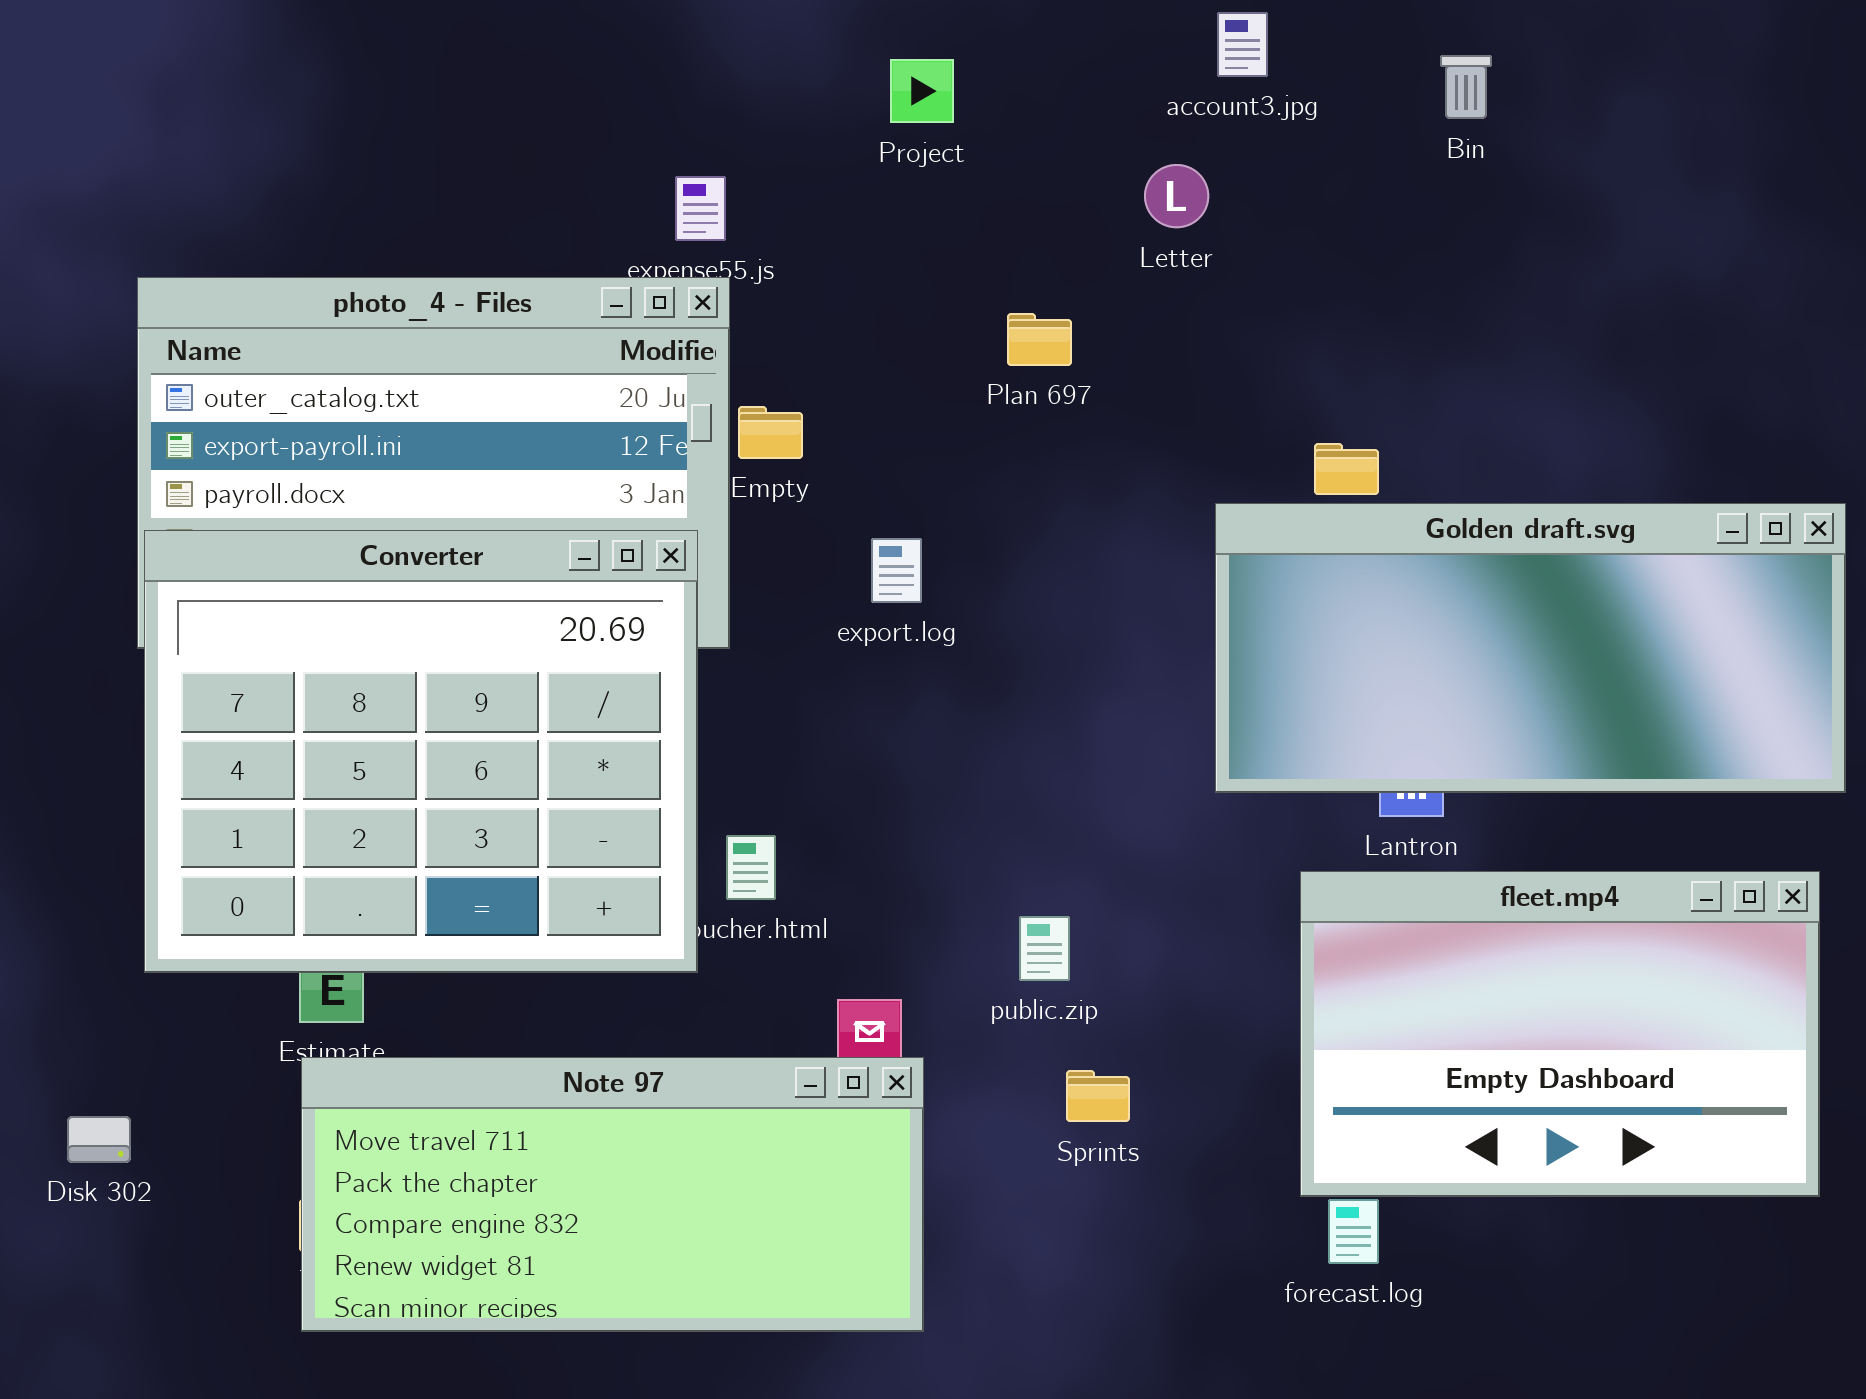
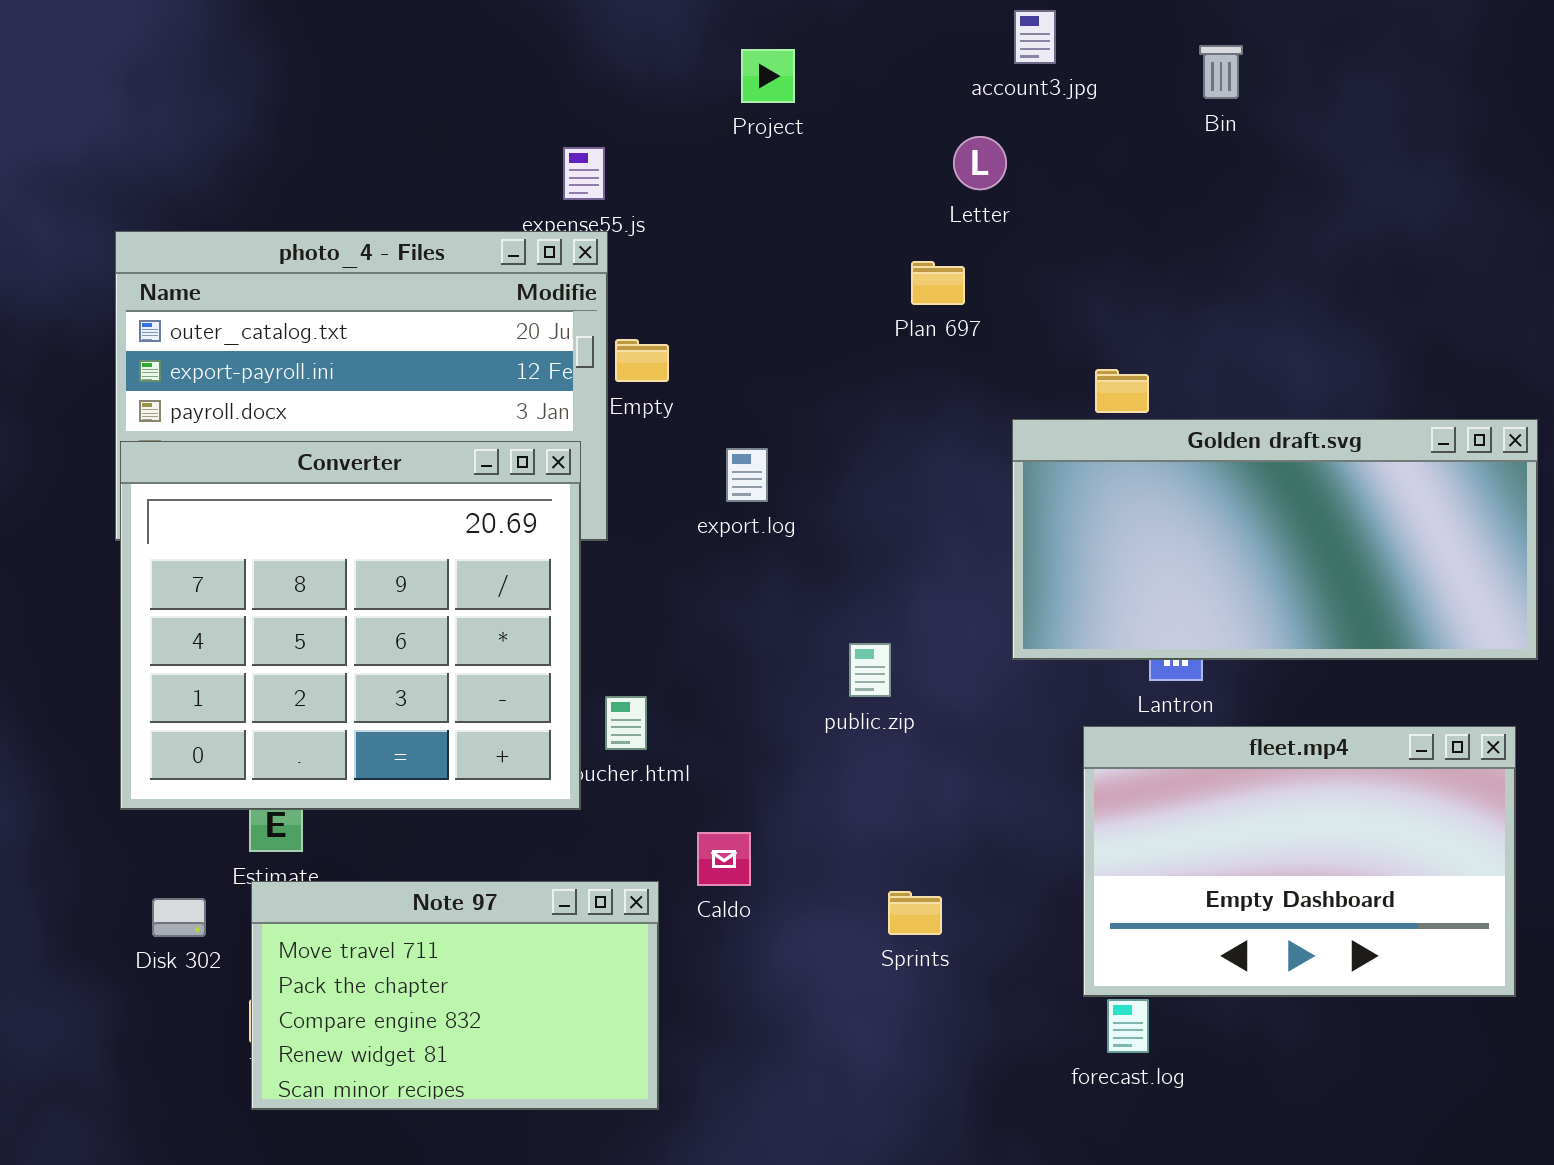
Plan 697: [1007,313,1072,366] -> [911,261,965,305], moved
public.zip: [1019,916,1070,981] -> [849,643,891,697], moved
Note 97: [301,1057,924,1332] -> [251,881,659,1110], resized
Disk 302: [67,1116,131,1163] -> [152,898,206,937], moved

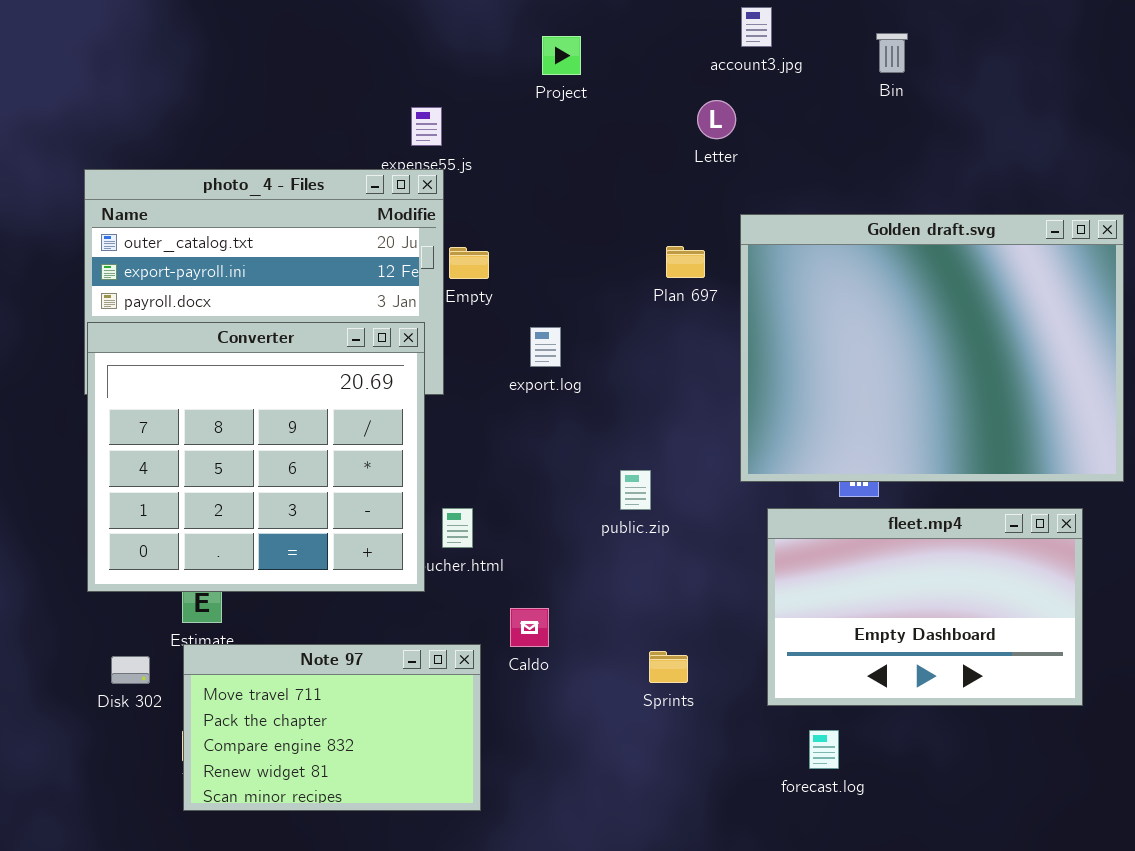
Plan 697: [911,261,965,305] -> [666,246,705,278], moved
Golden draft.svg: [1012,419,1538,660] -> [740,214,1124,482], resized
fleet.mp4: [1083,726,1516,997] -> [767,508,1083,706], moved

